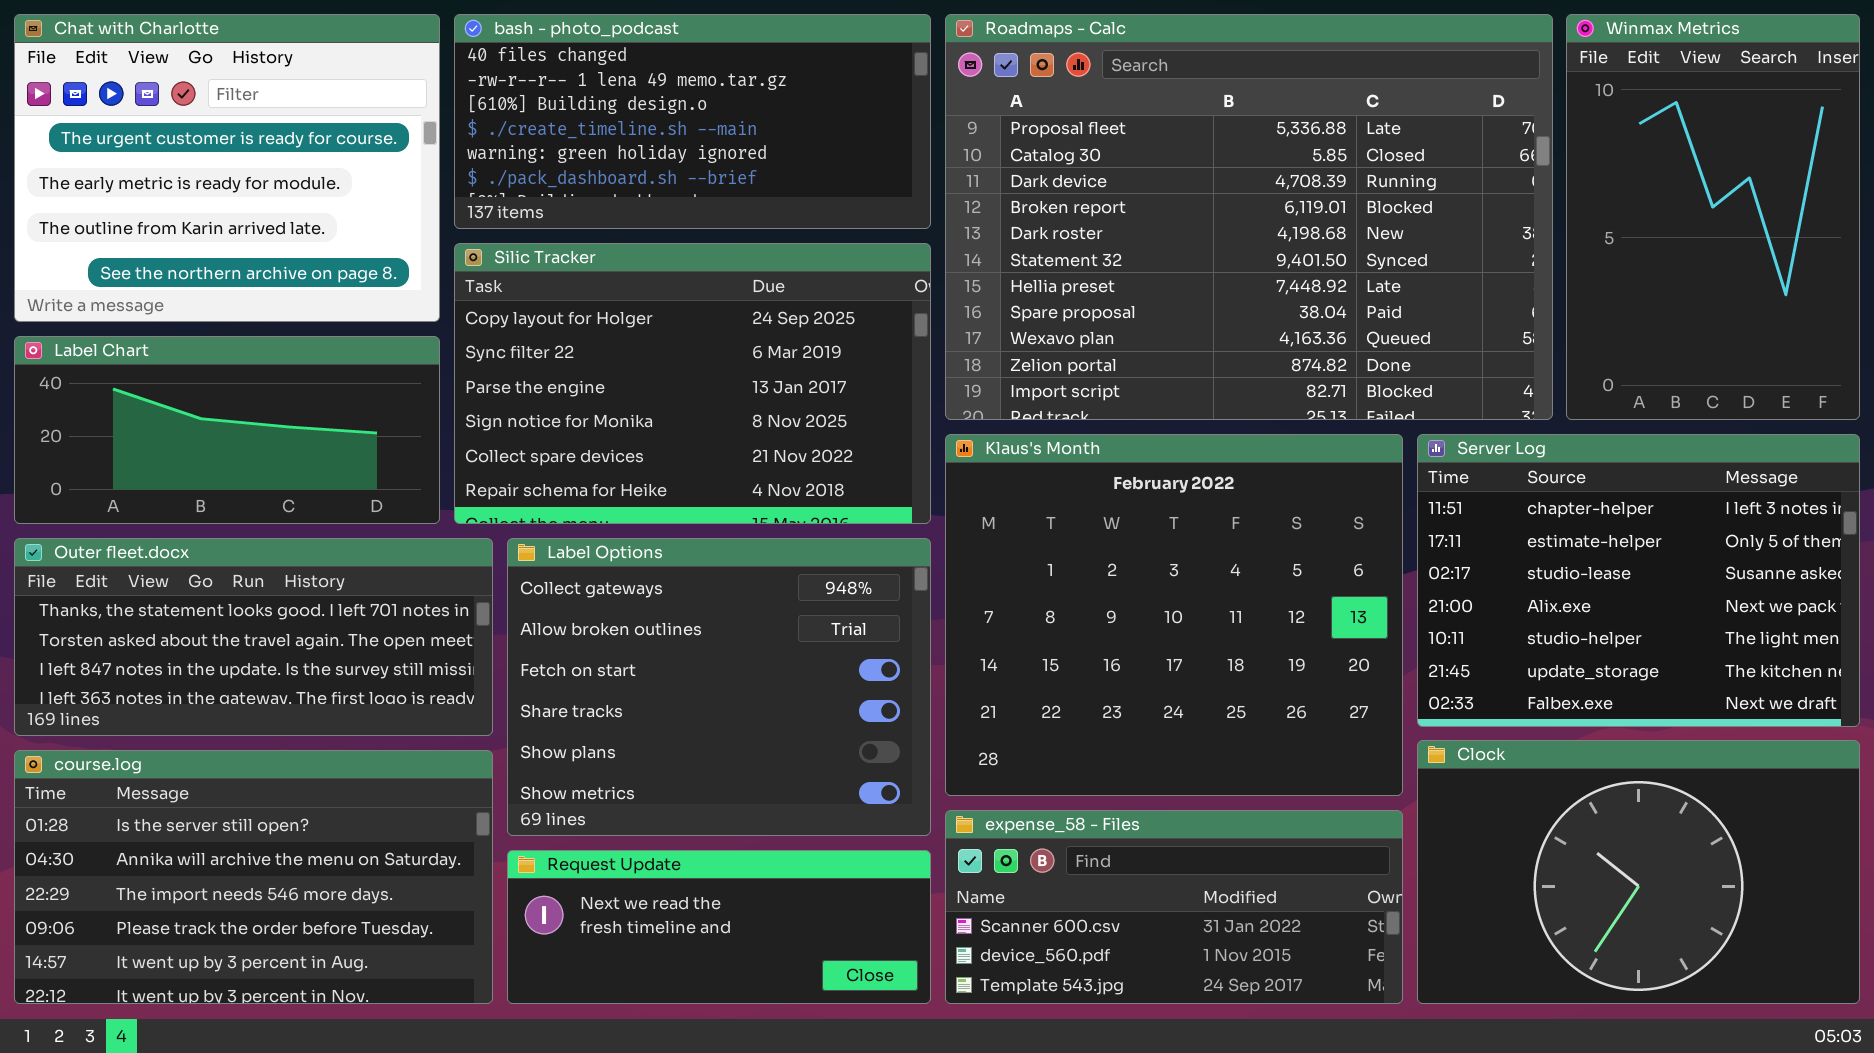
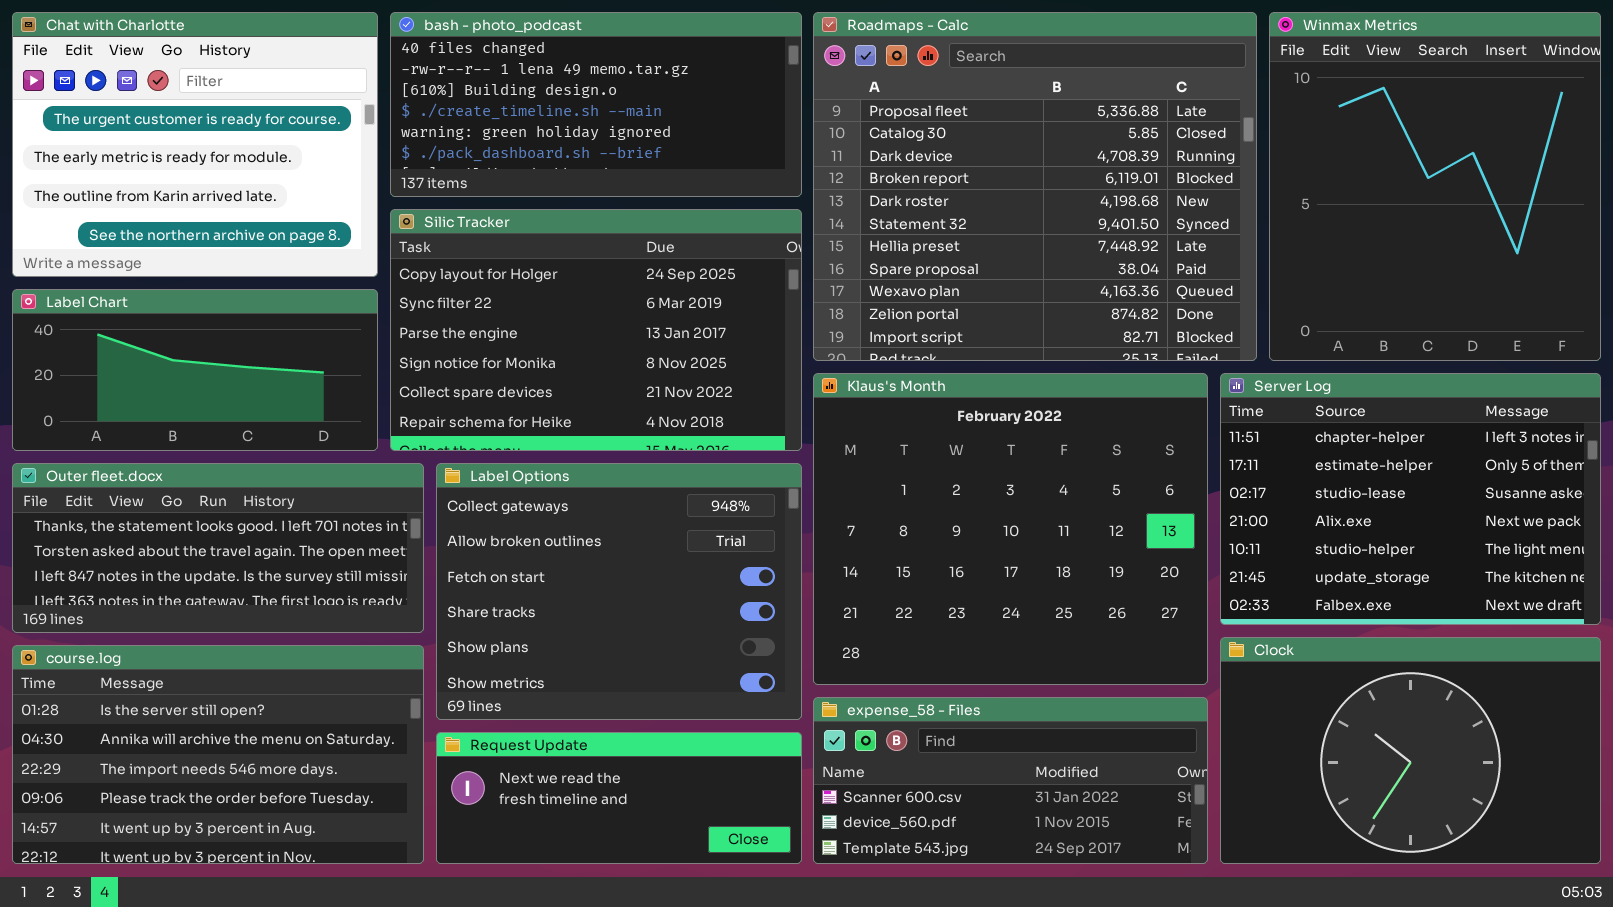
Roadmaps - Calc: [945,14,1553,420] -> [813,12,1257,361], resized
Winmax Metrics: [1566,14,1860,420] -> [1269,12,1601,361], resized

